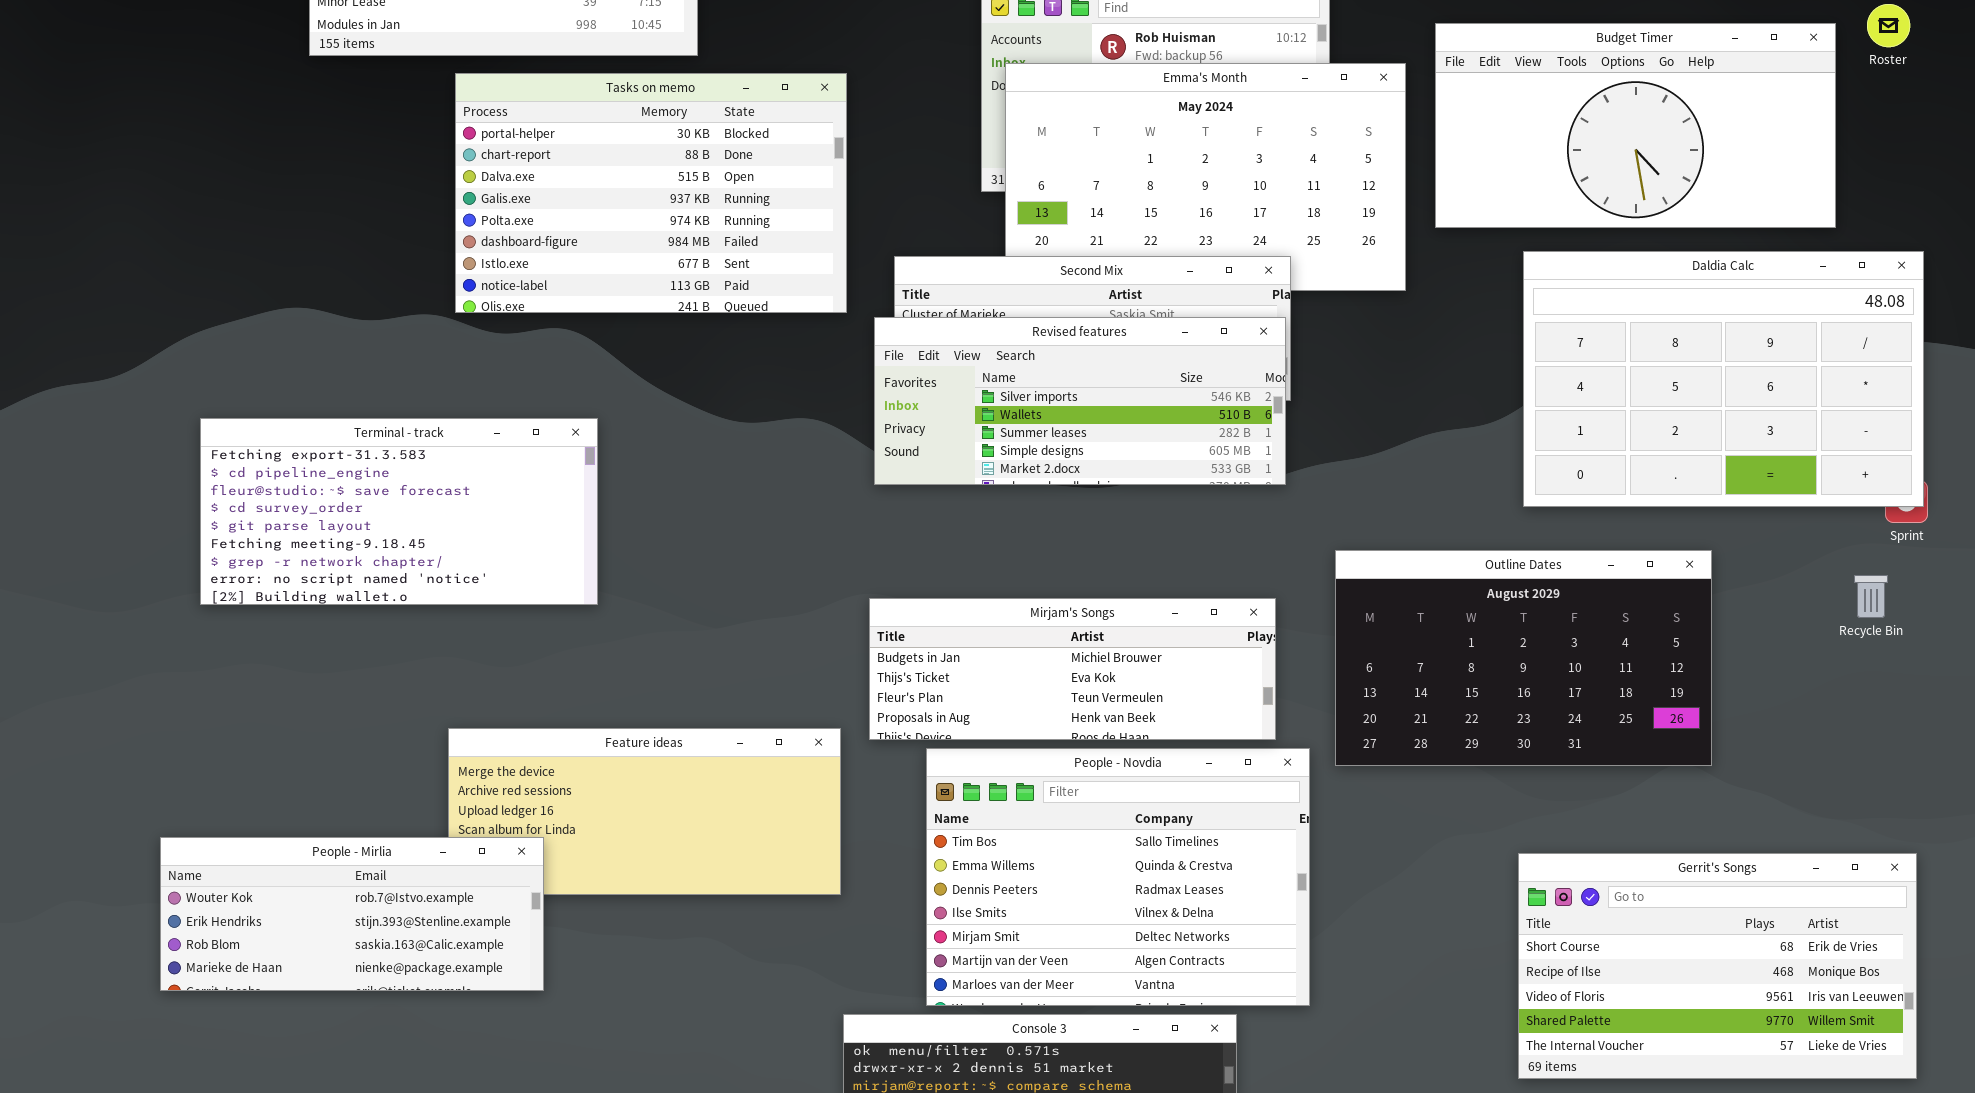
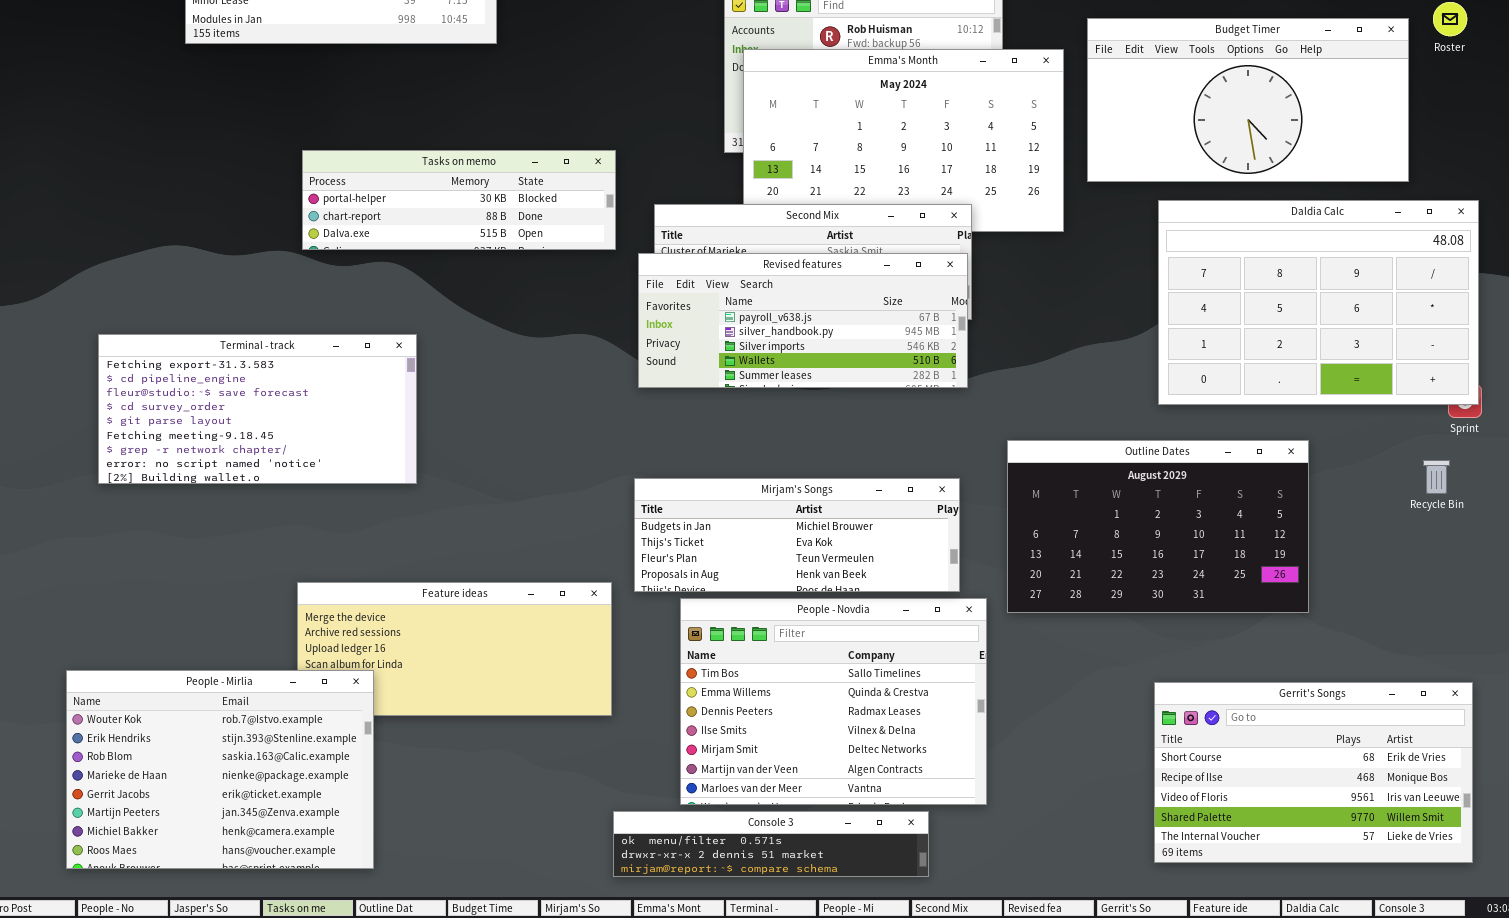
Tasks on memo: [455,73,847,313] -> [302,150,616,250], resized
Revised features: [874,317,1286,485] -> [638,253,968,388], scrolled up 2 rows
People - Mirlia: [160,837,544,991] -> [66,670,374,869], resized

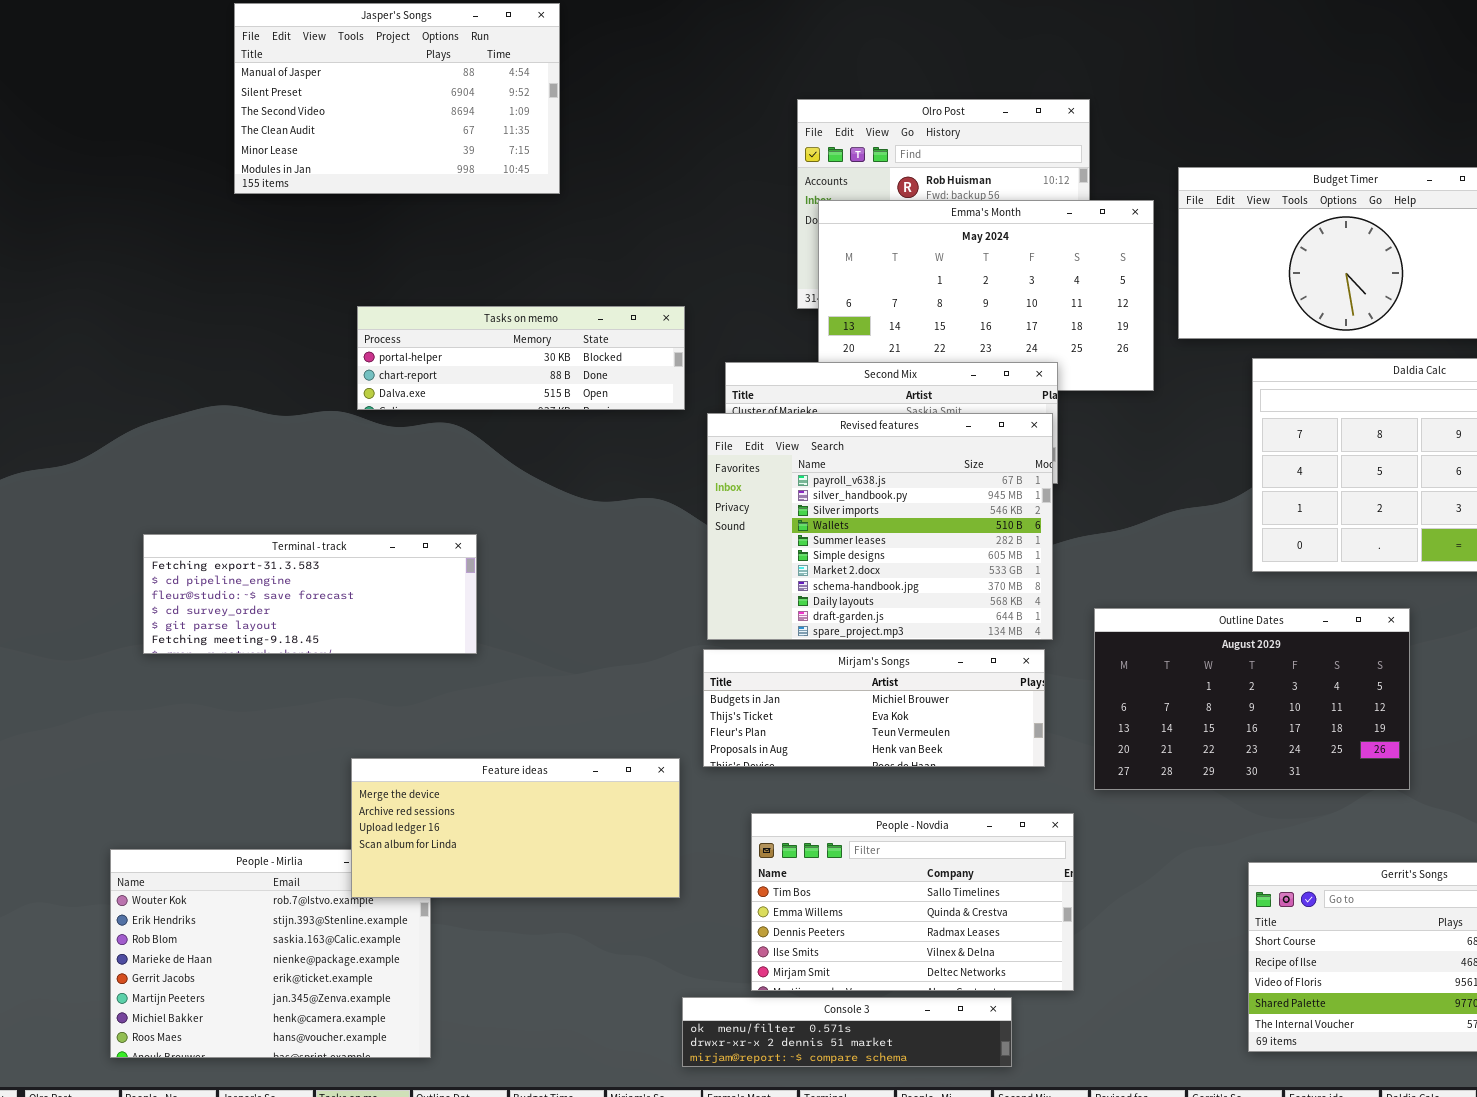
Revised features: [638,253,968,388] -> [707,413,1053,640], resized
Terminal - track: [98,334,417,484] -> [143,534,477,654], resized
Feature ideas: [297,582,612,716] -> [351,758,680,898], raised
People - Novdia: [680,598,987,805] -> [751,813,1074,991], resized

